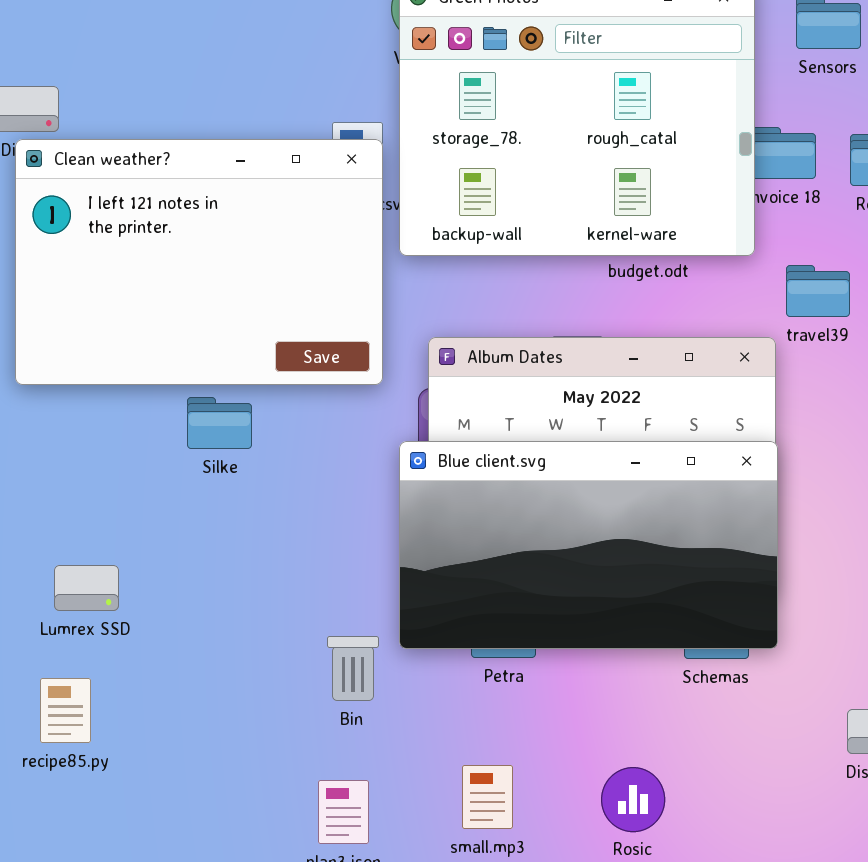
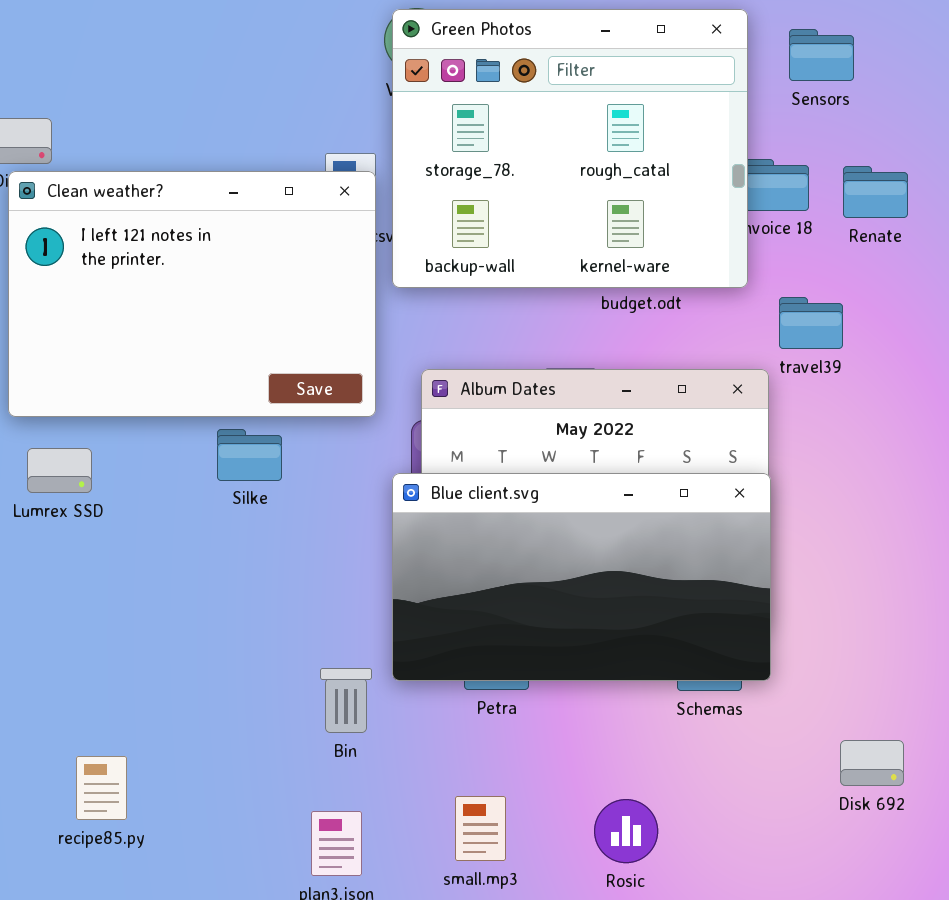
Silke: [187,397,252,449] -> [217,429,282,481], moved
Lumrex SSD: [54,565,119,611] -> [27,448,92,493], moved
recipe85.py: [40,678,91,743] -> [76,756,127,820], moved

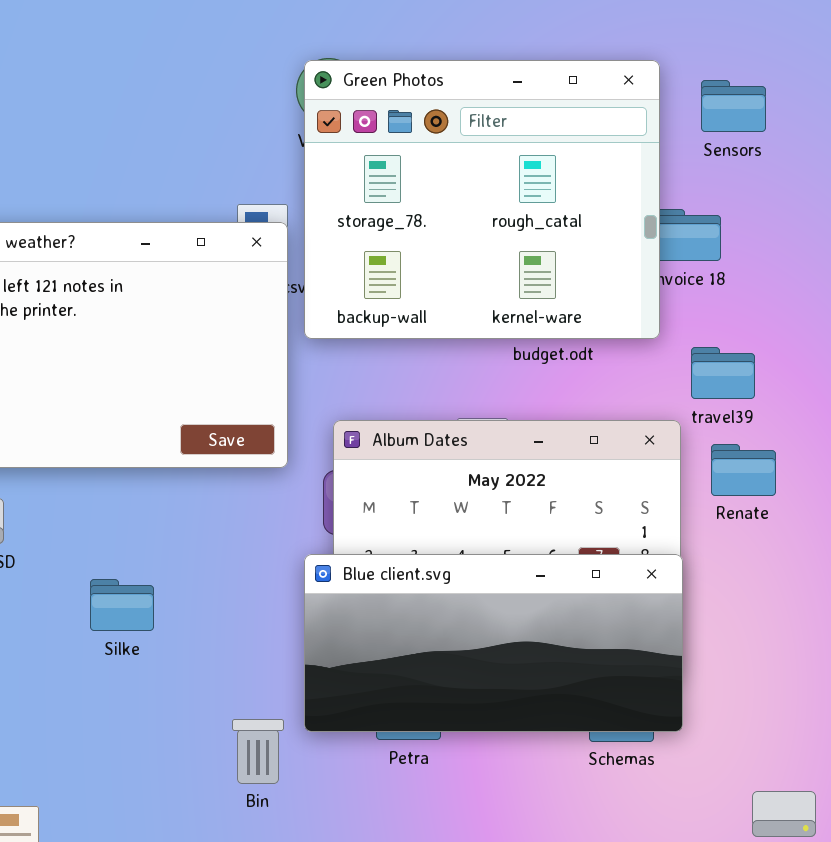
Renate: [843,166,908,218] -> [711,444,776,496], moved
Silke: [217,429,282,481] -> [90,579,154,631], moved
Blue client.svg: [392,473,771,681] -> [304,554,683,732], resized

